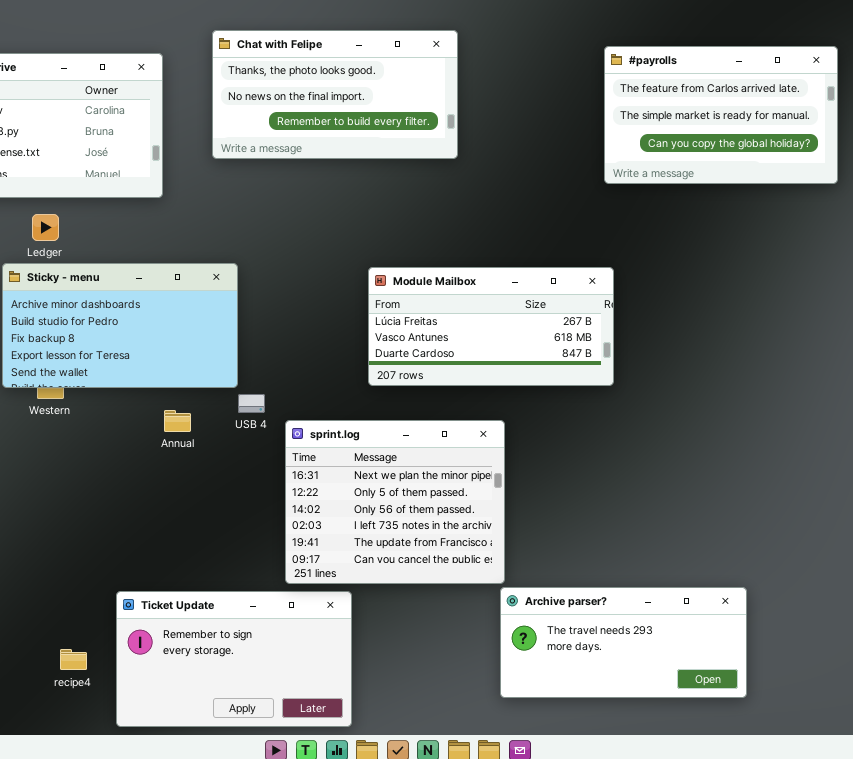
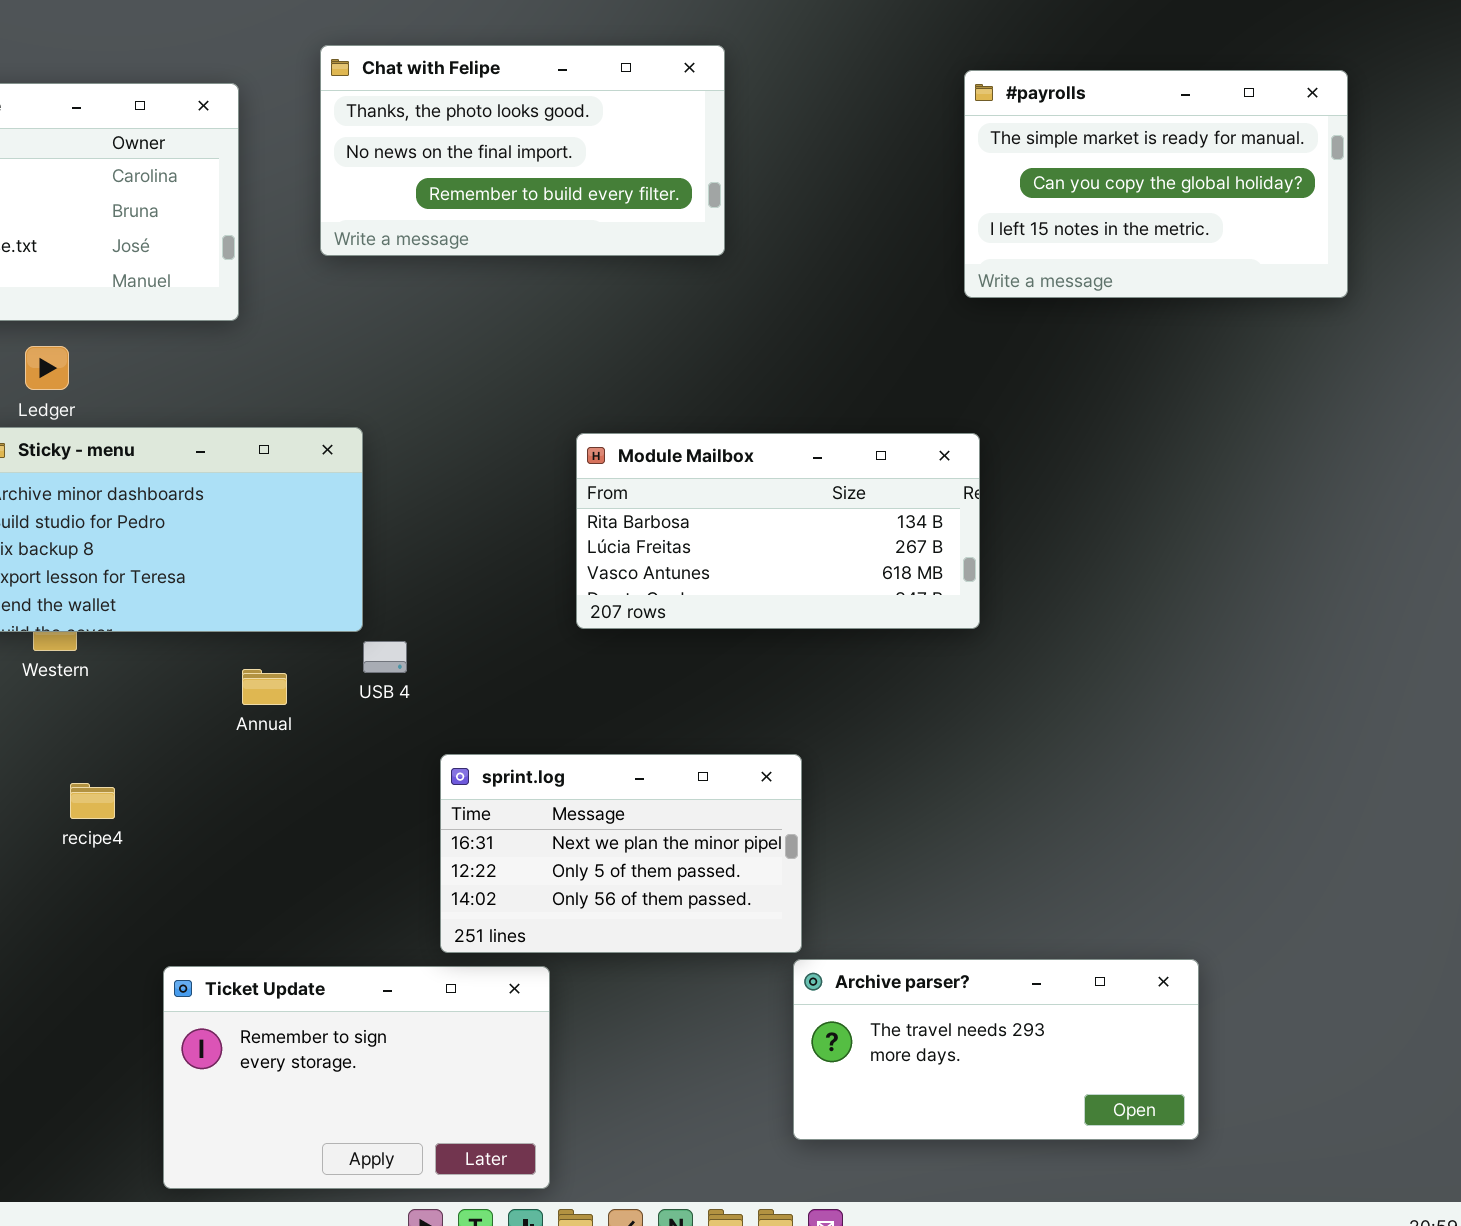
#payrolls: [604,46,838,184] -> [964,70,1348,298], scrolled down 1 row
Module Mailbox: [368,267,614,386] -> [576,433,980,629], scrolled up 1 row
sprint.log: [285,420,505,584] -> [440,754,802,953], resized
recipe4: [60,649,87,670] -> [70,783,115,819], moved

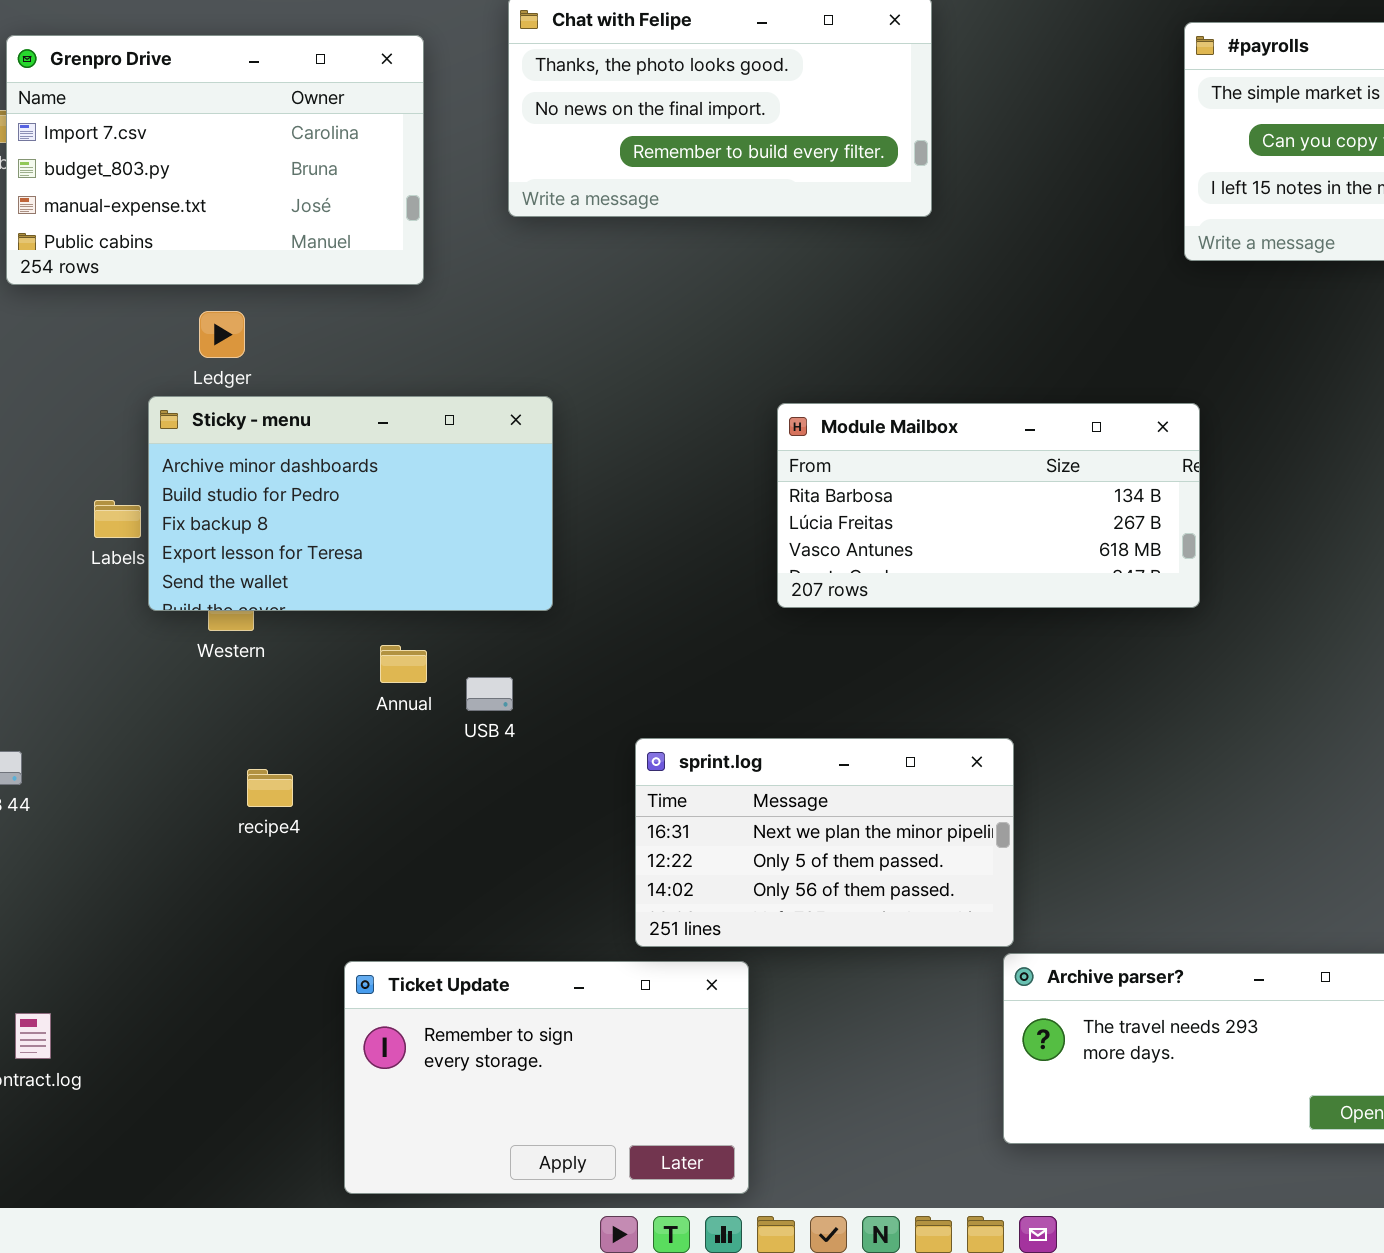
USB 4: [363,641,407,673] -> [466,677,513,711], moved
Annual: [242,669,287,705] -> [380,645,427,683], moved

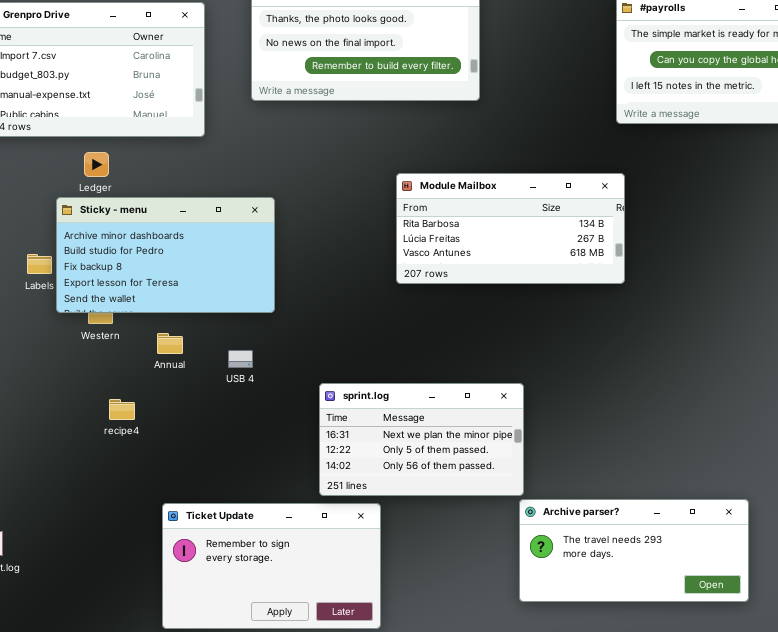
Module Mailbox: [777,403,1200,608] -> [396,173,625,284], moved
Annual: [380,645,427,683] -> [157,333,183,354], moved

